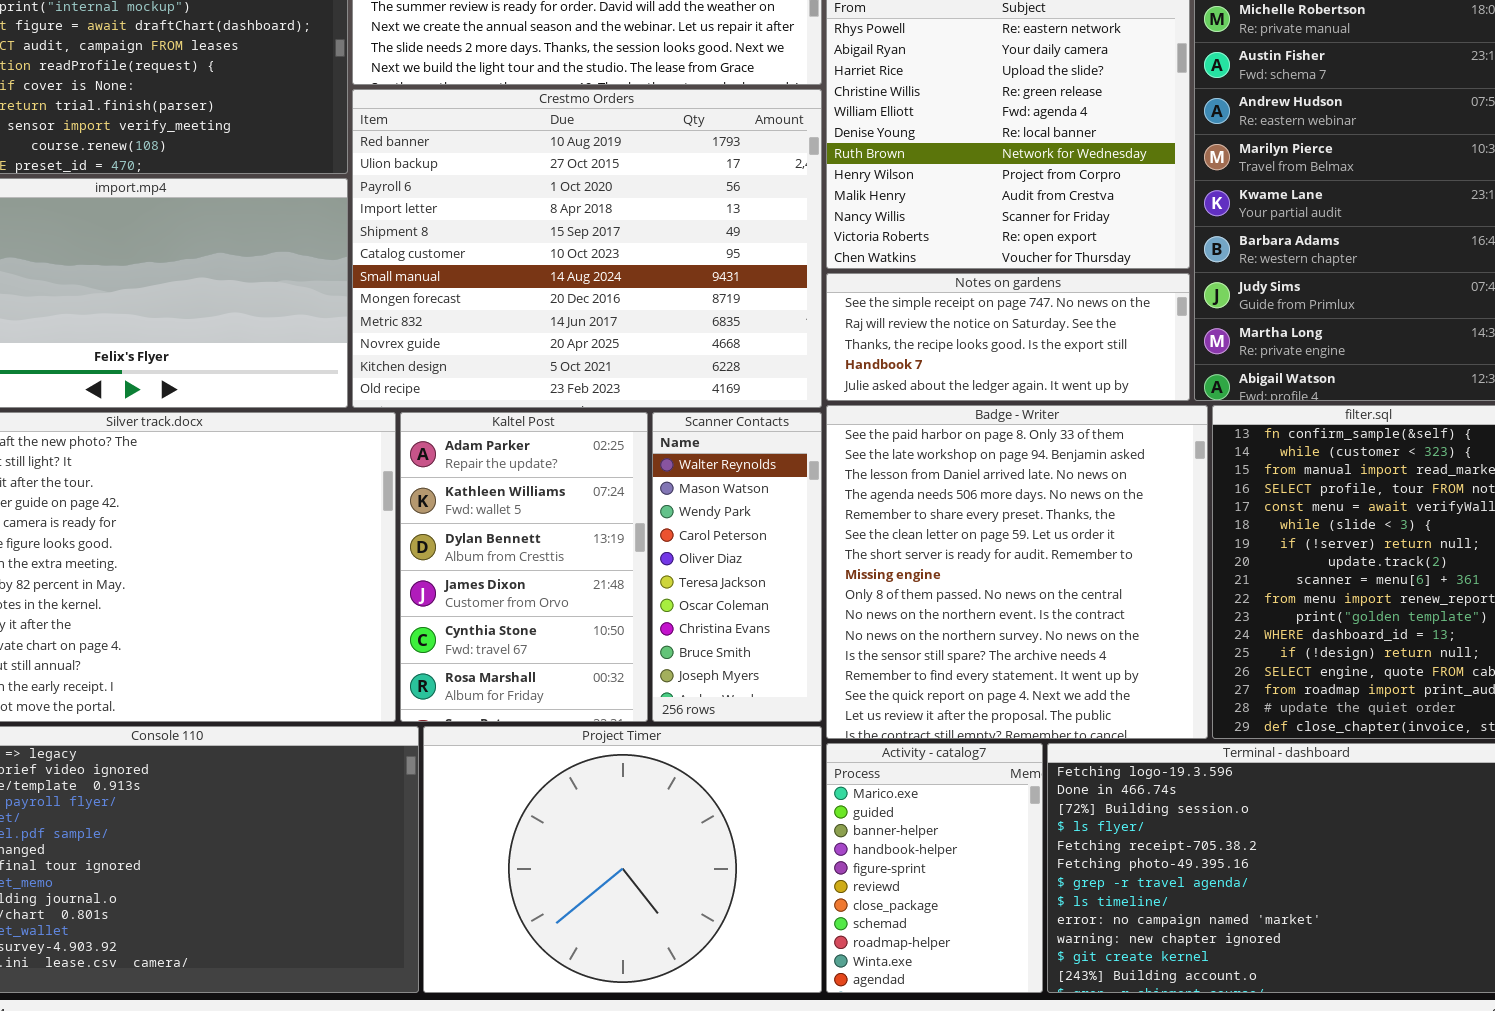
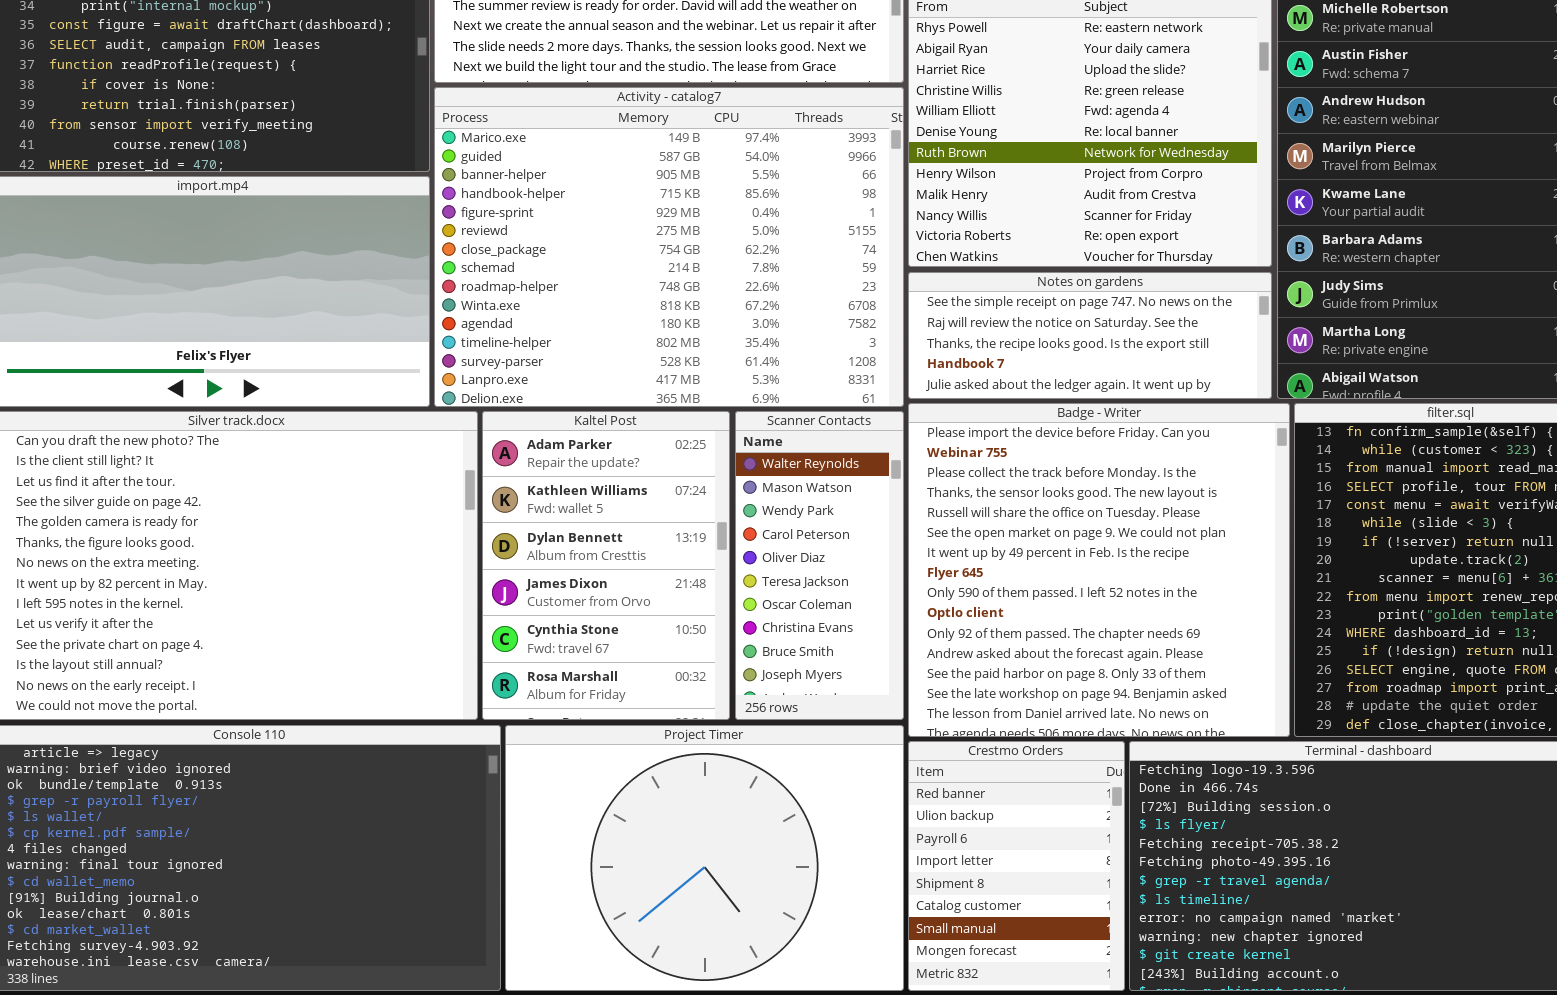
Crestmo Orders: [352,89,822,408] -> [908,741,1125,991], moved, resized
Badge - Writer: [826,405,1208,739] -> [908,403,1290,737], scrolled up 12 rows
Activity - catalog7: [826,743,1043,993] -> [434,87,904,407], moved, resized

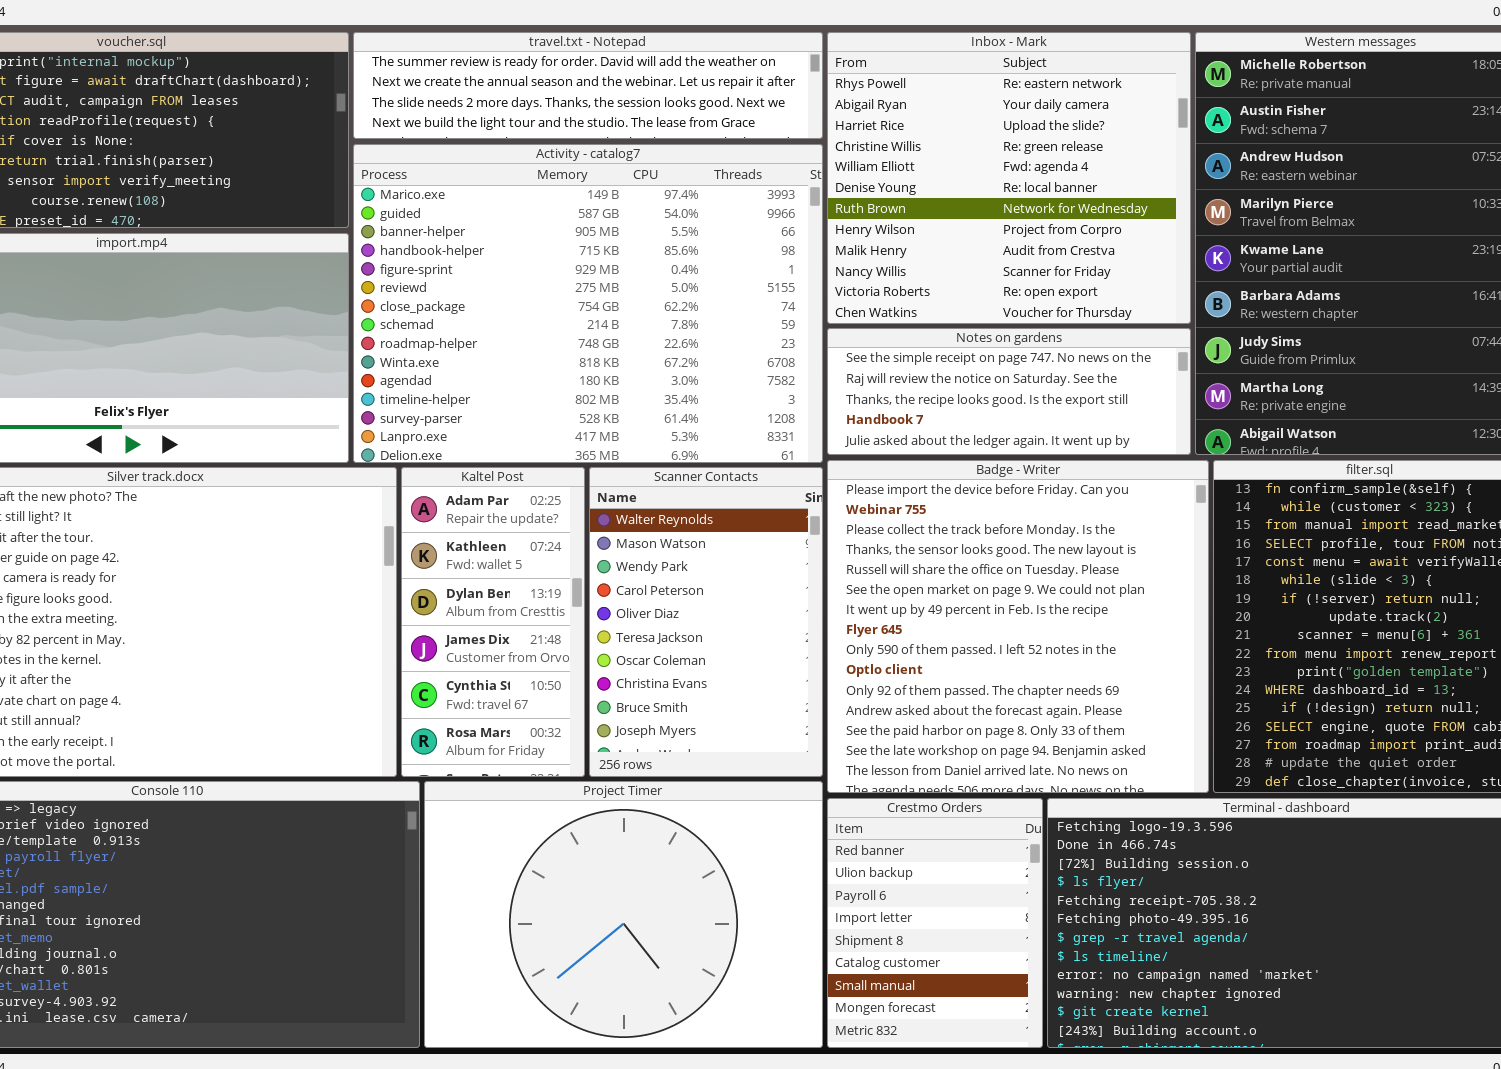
Kaltel Post: [482,411,730,720] -> [401,467,585,777], resized
Scanner Contacts: [735,411,904,720] -> [589,467,823,777], resized

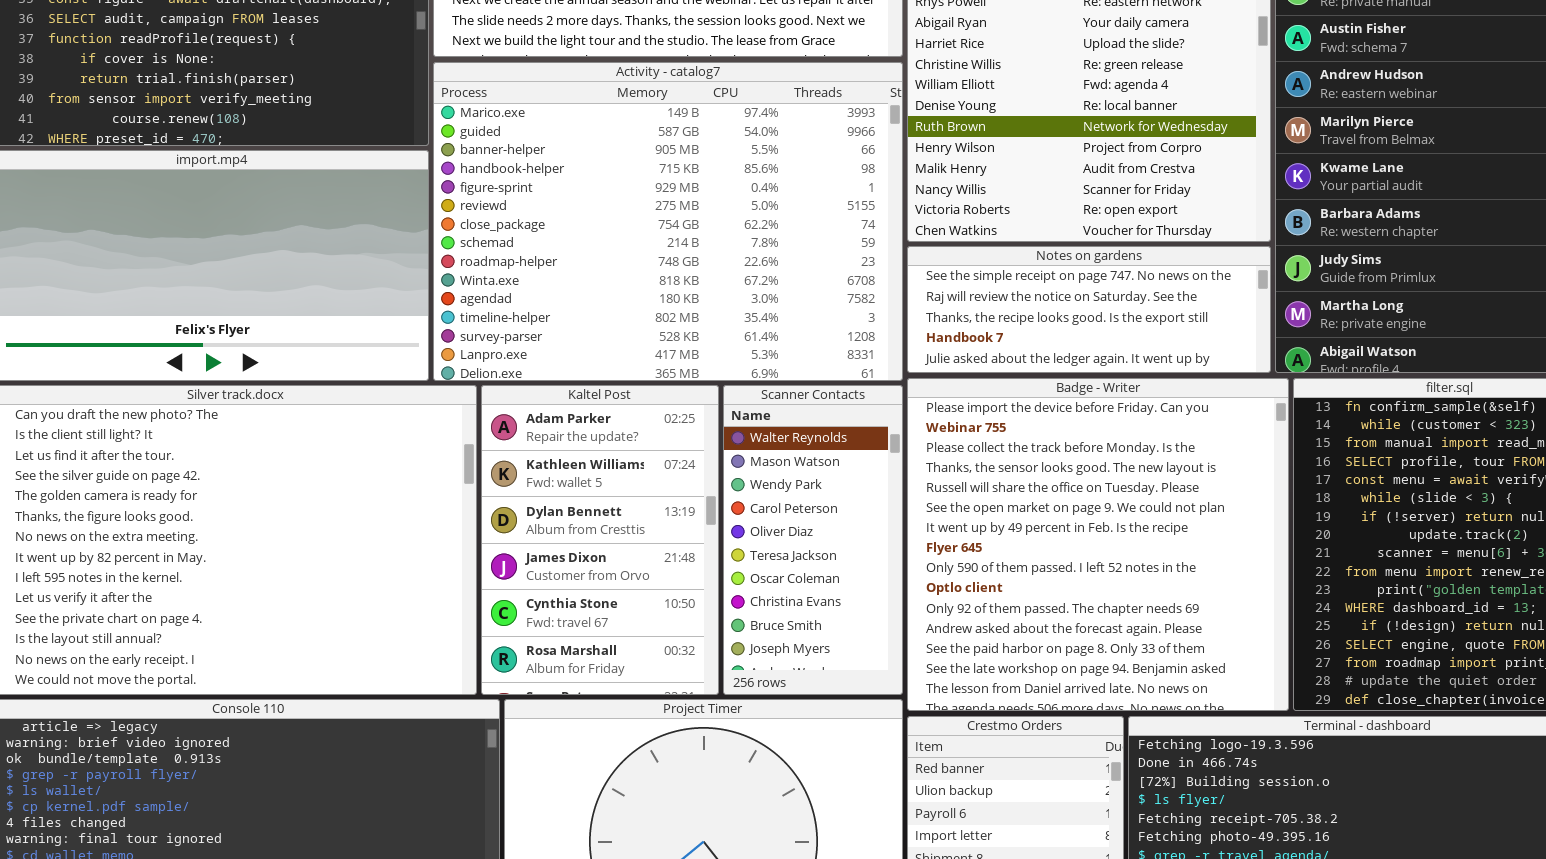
Kaltel Post: [401,467,585,777] -> [481,385,719,695], resized
Scanner Contacts: [589,467,823,777] -> [723,385,903,695], resized

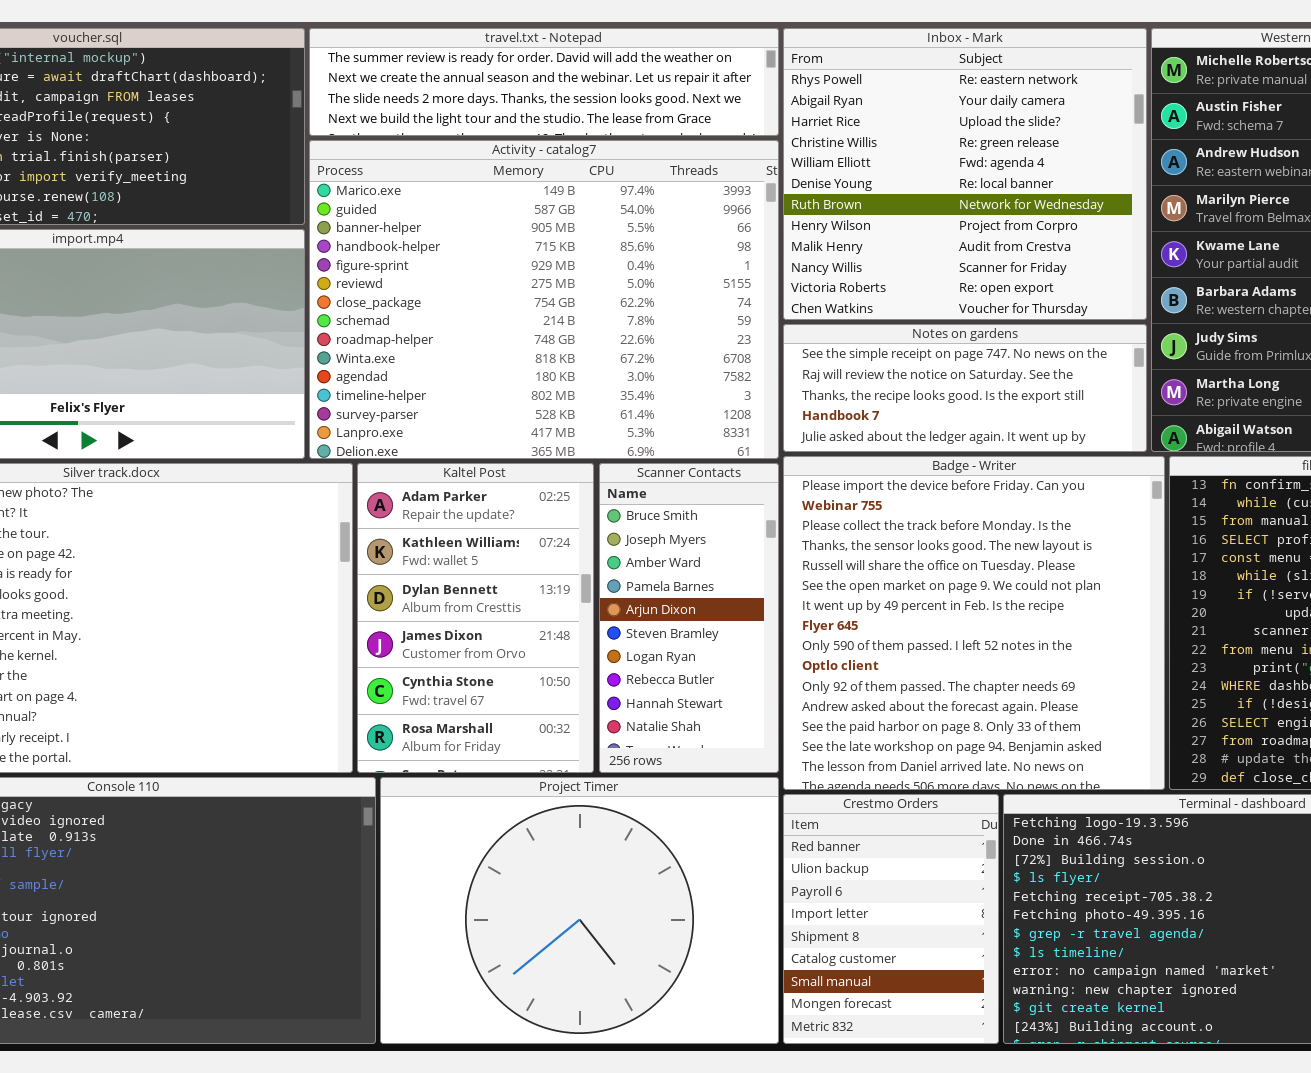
Scanner Contacts: [723,385,903,695] -> [599,463,779,773], scrolled down 8 rows

